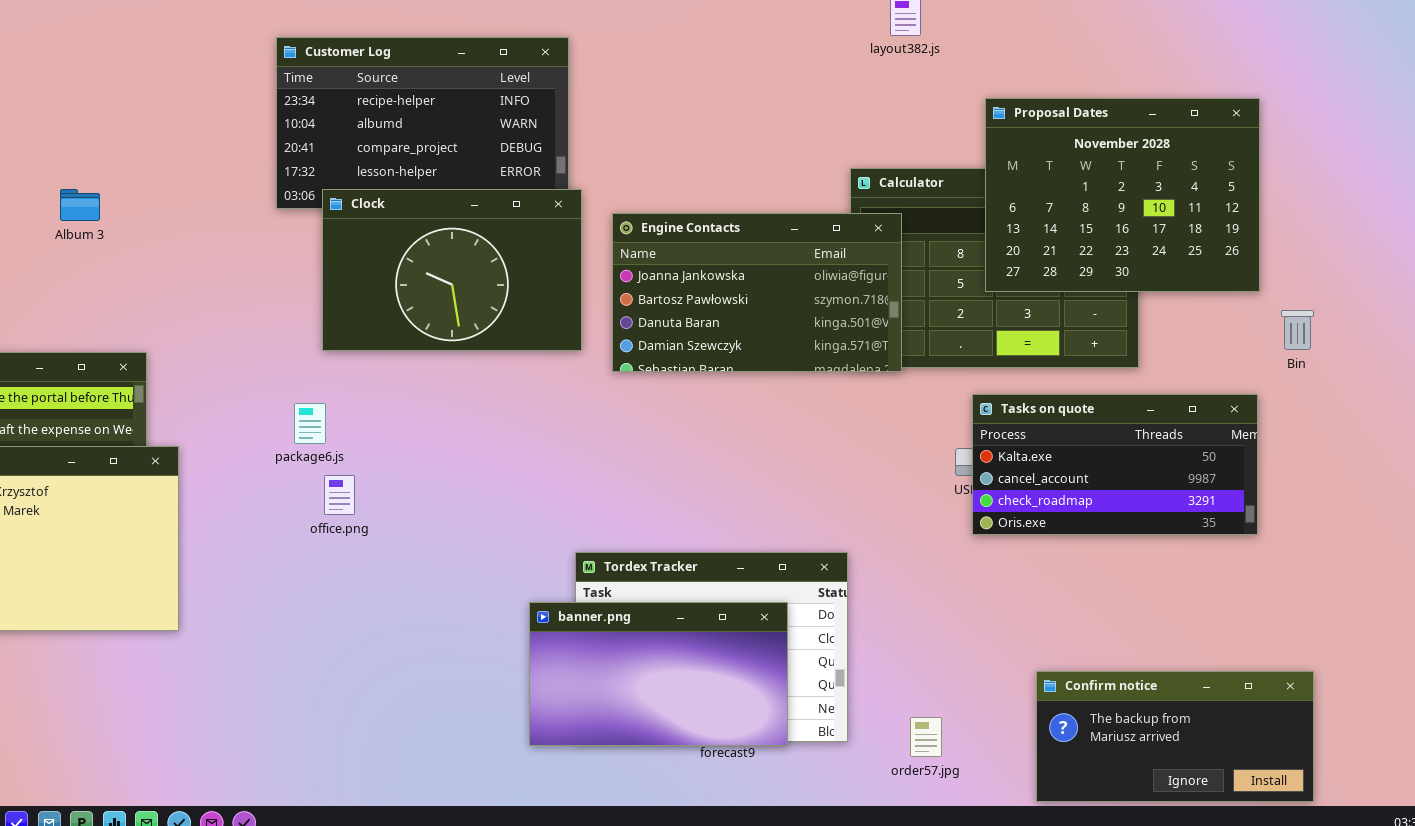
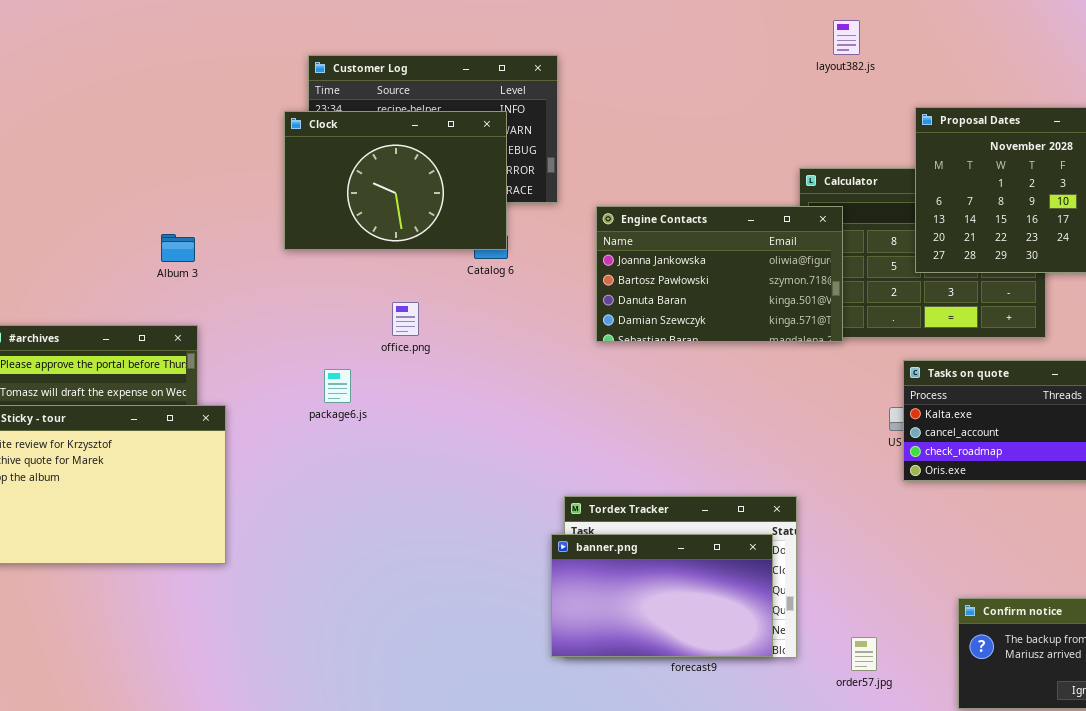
Album 3: [60,189,100,221] -> [161,234,195,262], moved
Clock: [322,189,582,351] -> [284,111,507,250], moved
office.png: [324,475,355,515] -> [392,302,419,336], moved
banner.png: [529,602,788,746] -> [551,534,773,657], moved

